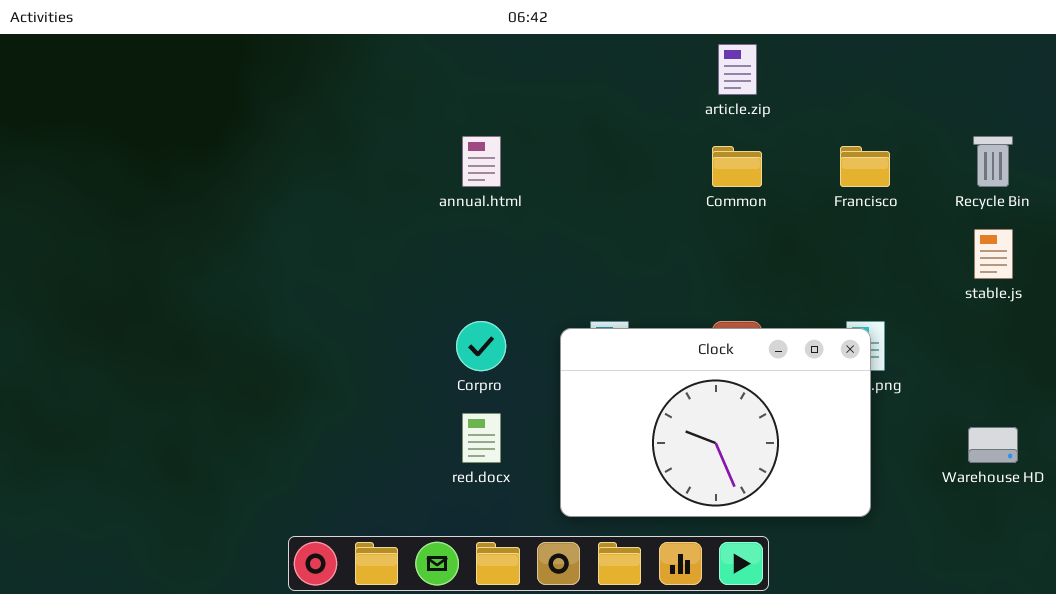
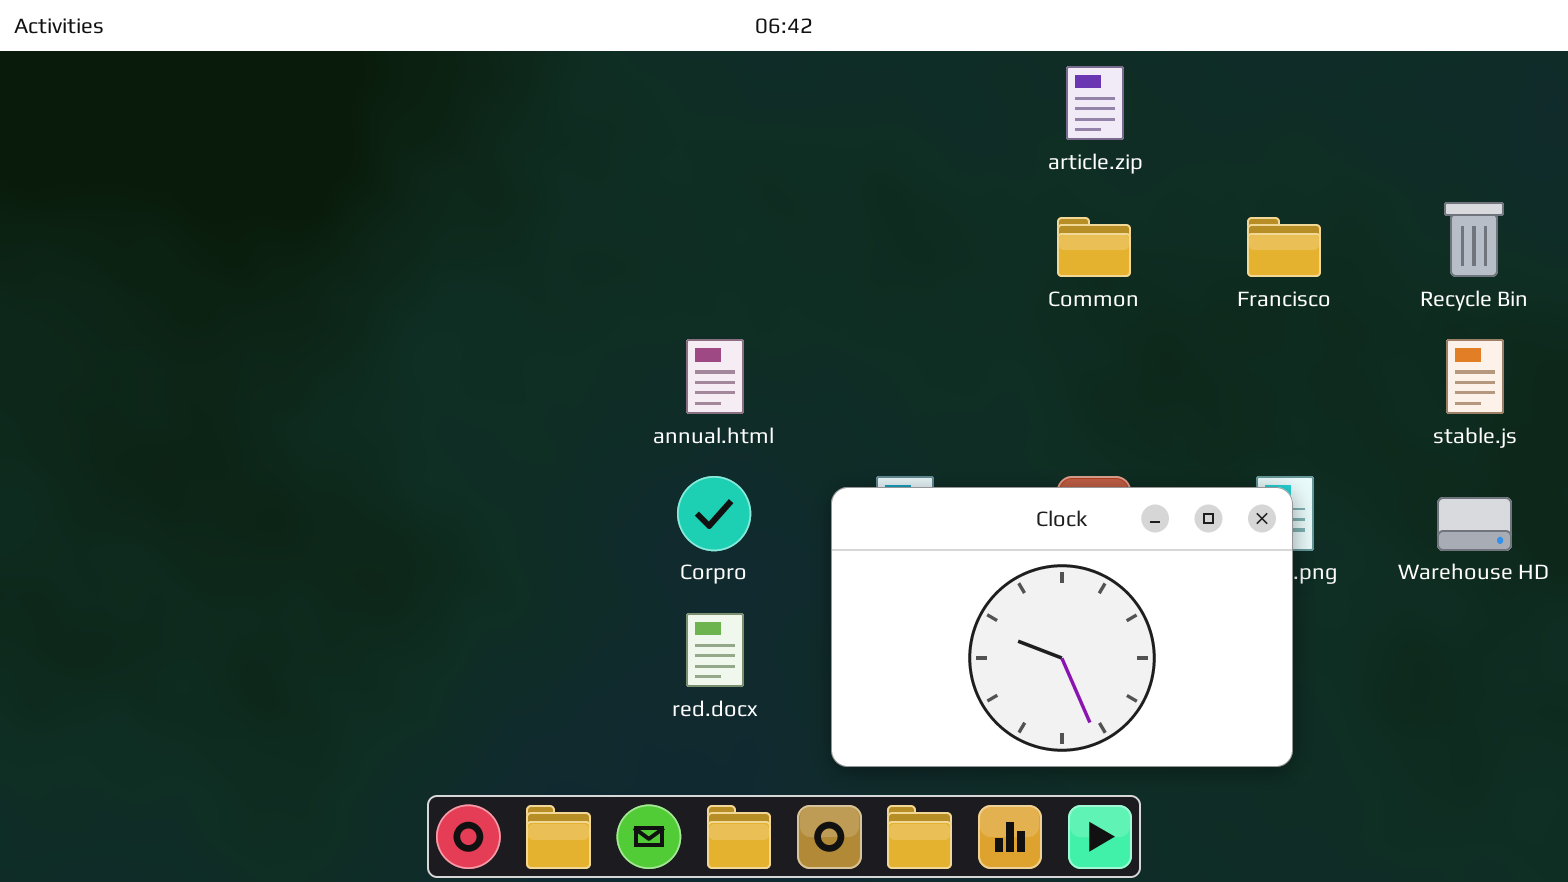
annual.html: [462,136,501,187] -> [686,339,744,414], moved
Warehouse HD: [968,427,1018,463] -> [1437,497,1512,551], moved

